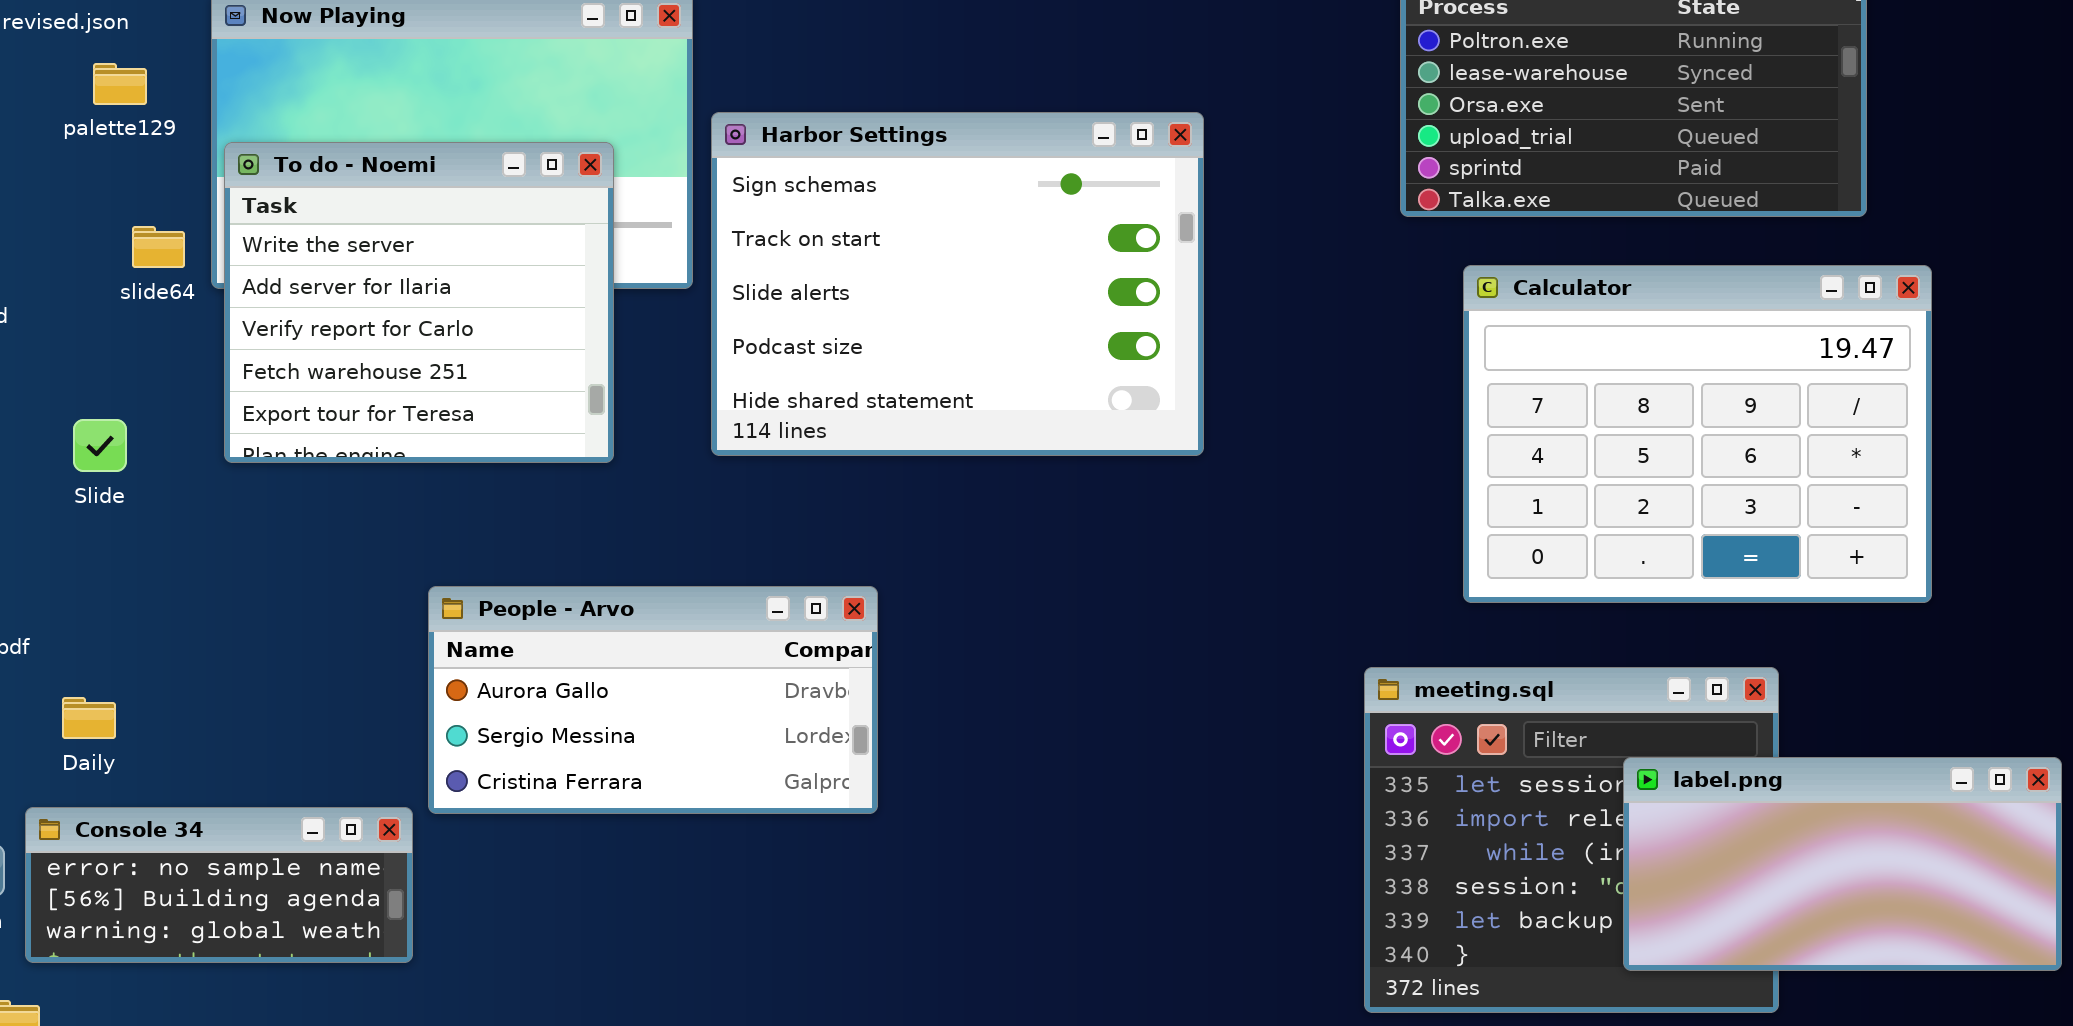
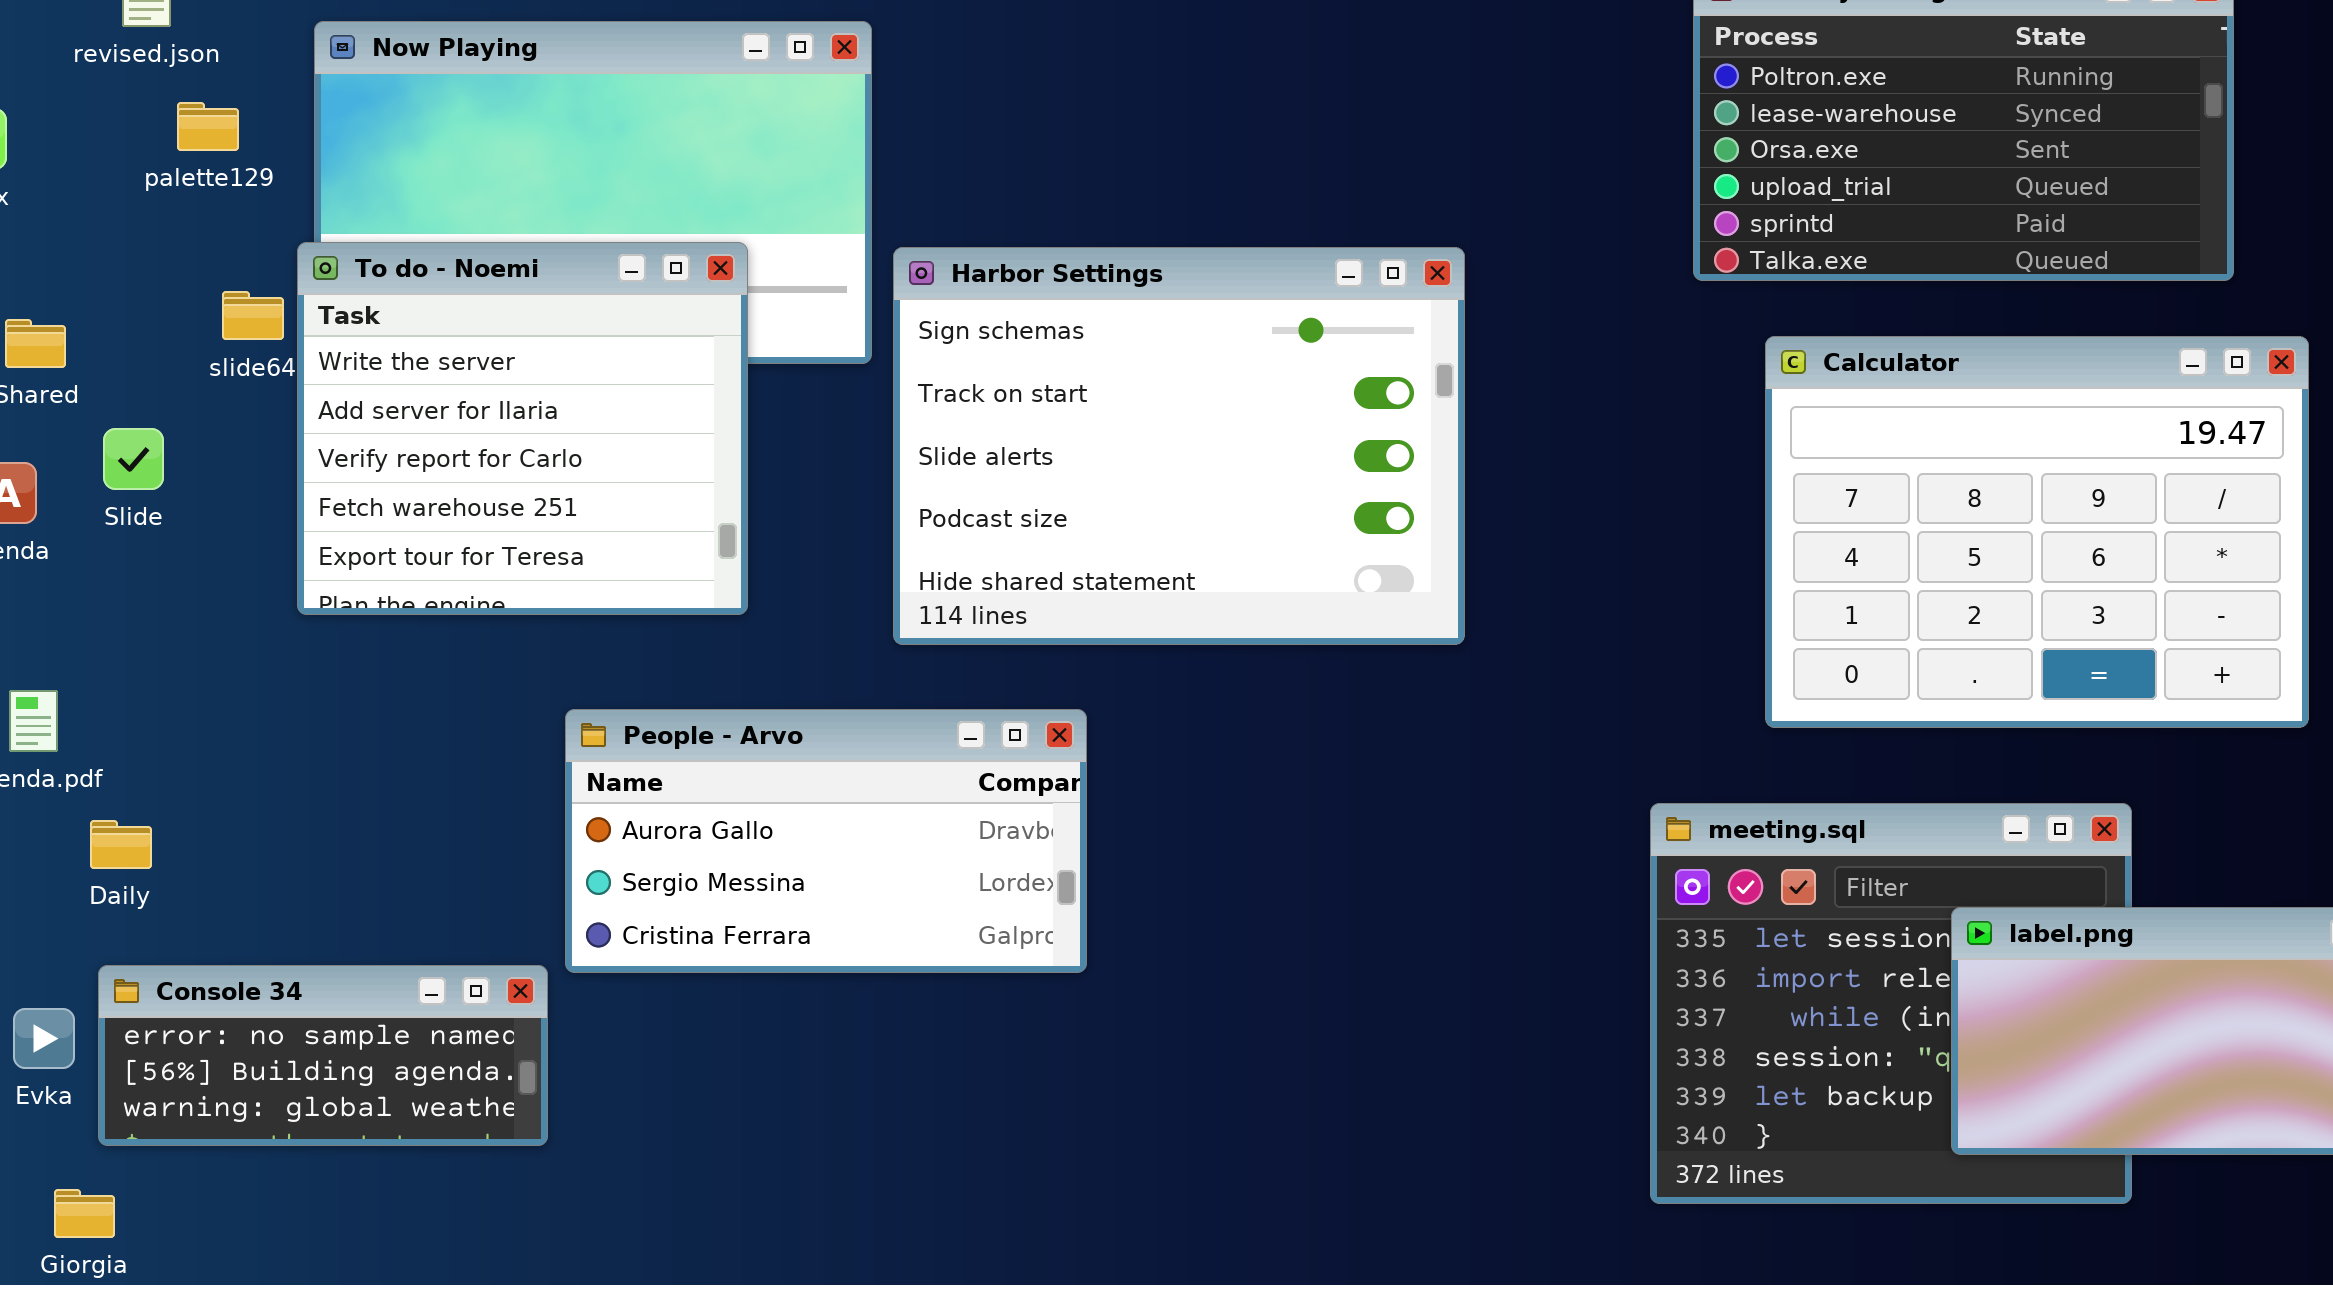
Harbor Settings: [711,112,1204,456] -> [893,247,1465,645], moved
To do - Noemi: [224,142,614,463] -> [297,242,748,615], moved
Slide: [73,419,127,472] -> [103,428,164,490], moved
Daily: [62,697,116,739] -> [90,820,152,869], moved

